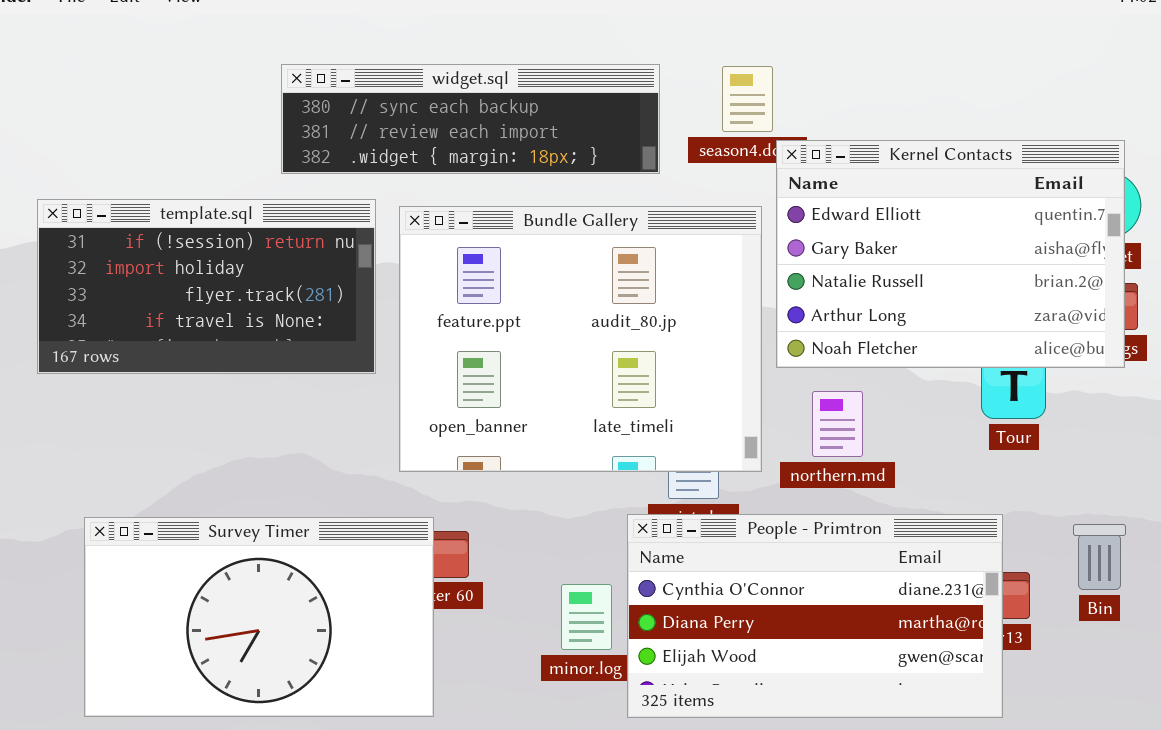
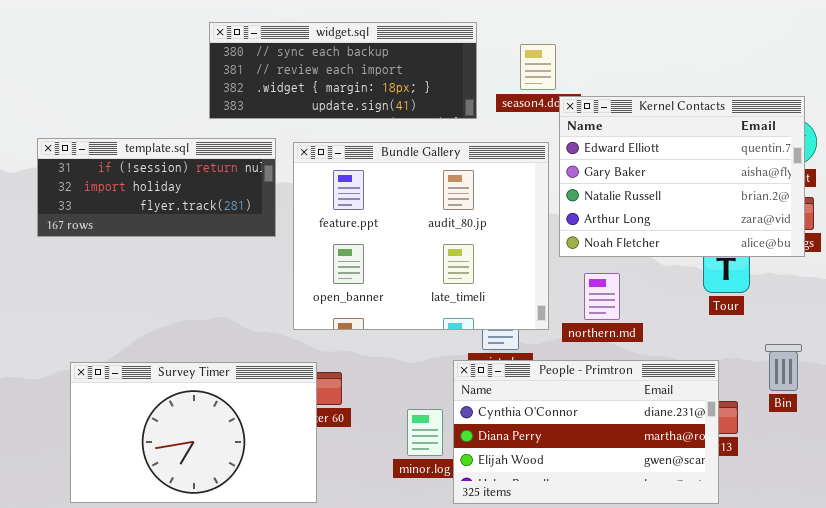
widget.sql: [281,64,660,174] -> [209,22,477,119], resized
template.sql: [37,199,376,374] -> [37,138,276,237], resized
Bin: [1073,524,1126,590] -> [765,344,802,391], moved

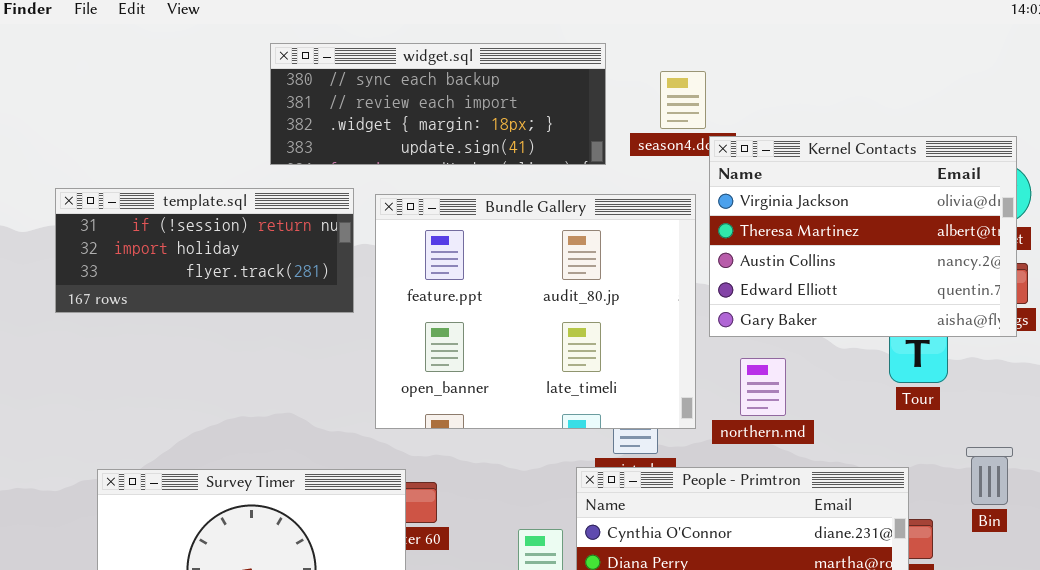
Kernel Contacts: [559,96,805,257] -> [709,136,1017,337], scrolled up 3 rows

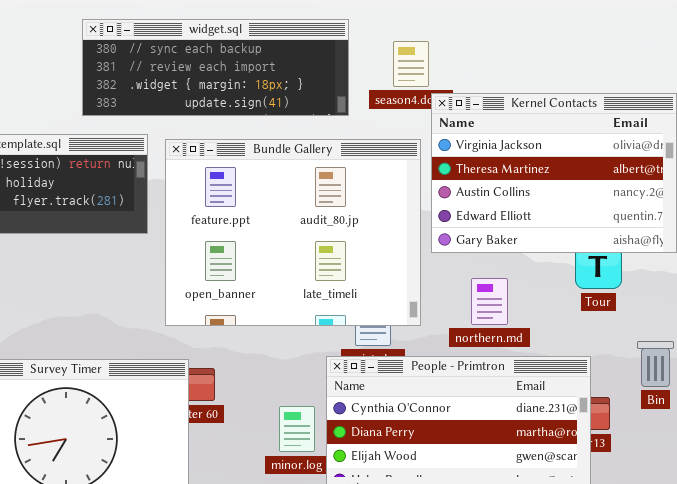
northern.md: [740,358,786,416] -> [471,278,508,325], moved

